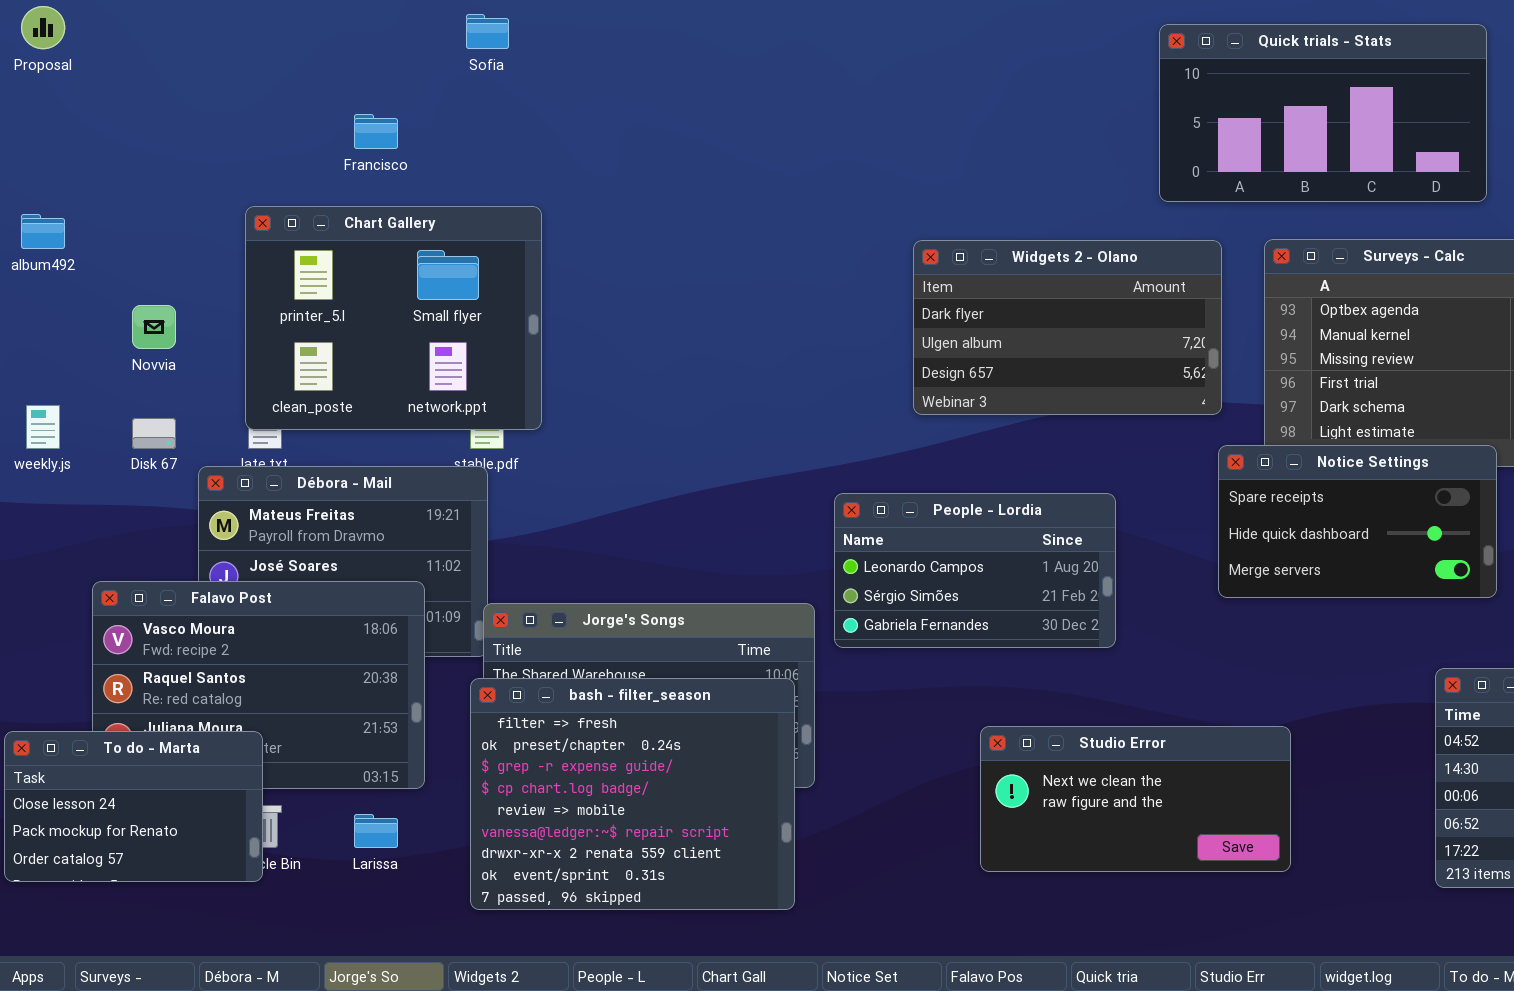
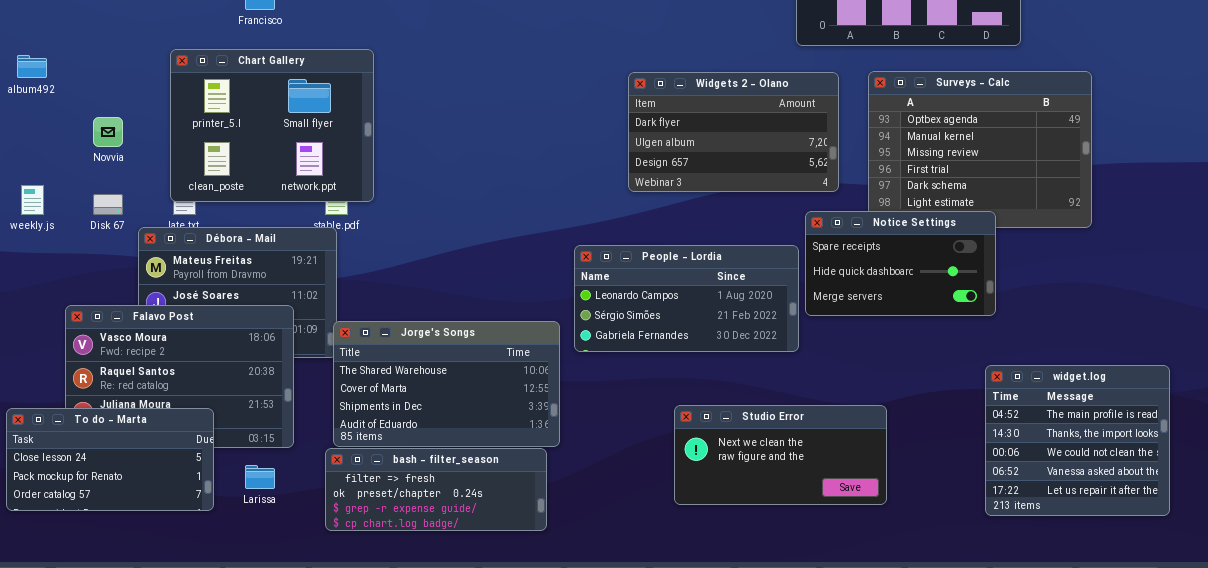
Notice Settings: [1218,445,1497,598] -> [805,211,996,316], moved
People - Lordia: [834,493,1116,648] -> [574,245,799,352], resized
bash - filter_season: [470,678,795,910] -> [325,448,547,531], resized
To do - Marta: [4,731,263,882] -> [6,408,214,511], resized

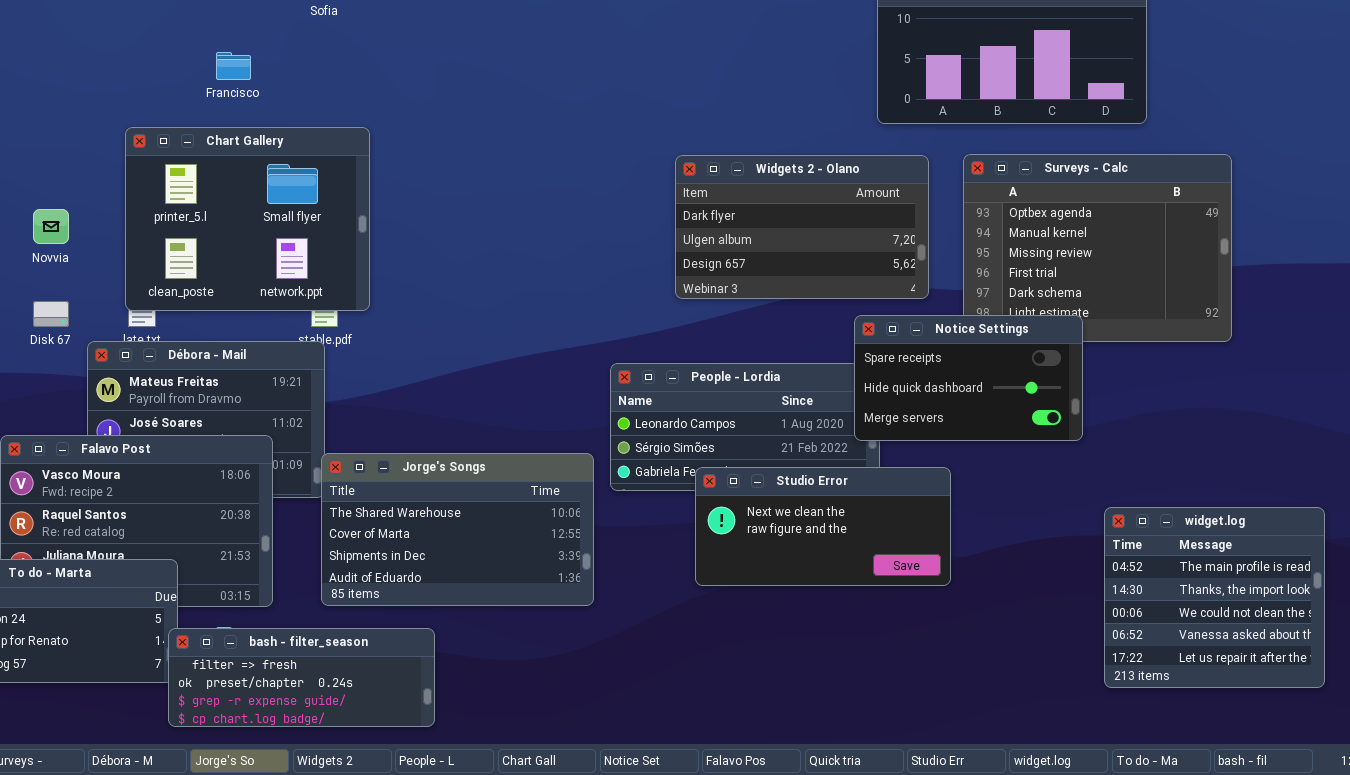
Notice Settings: [805,211,996,316] -> [854,315,1083,441], moved
Studio Error: [674,405,887,505] -> [695,467,951,586], moved
bash - filter_season: [325,448,547,531] -> [168,628,435,727], moved

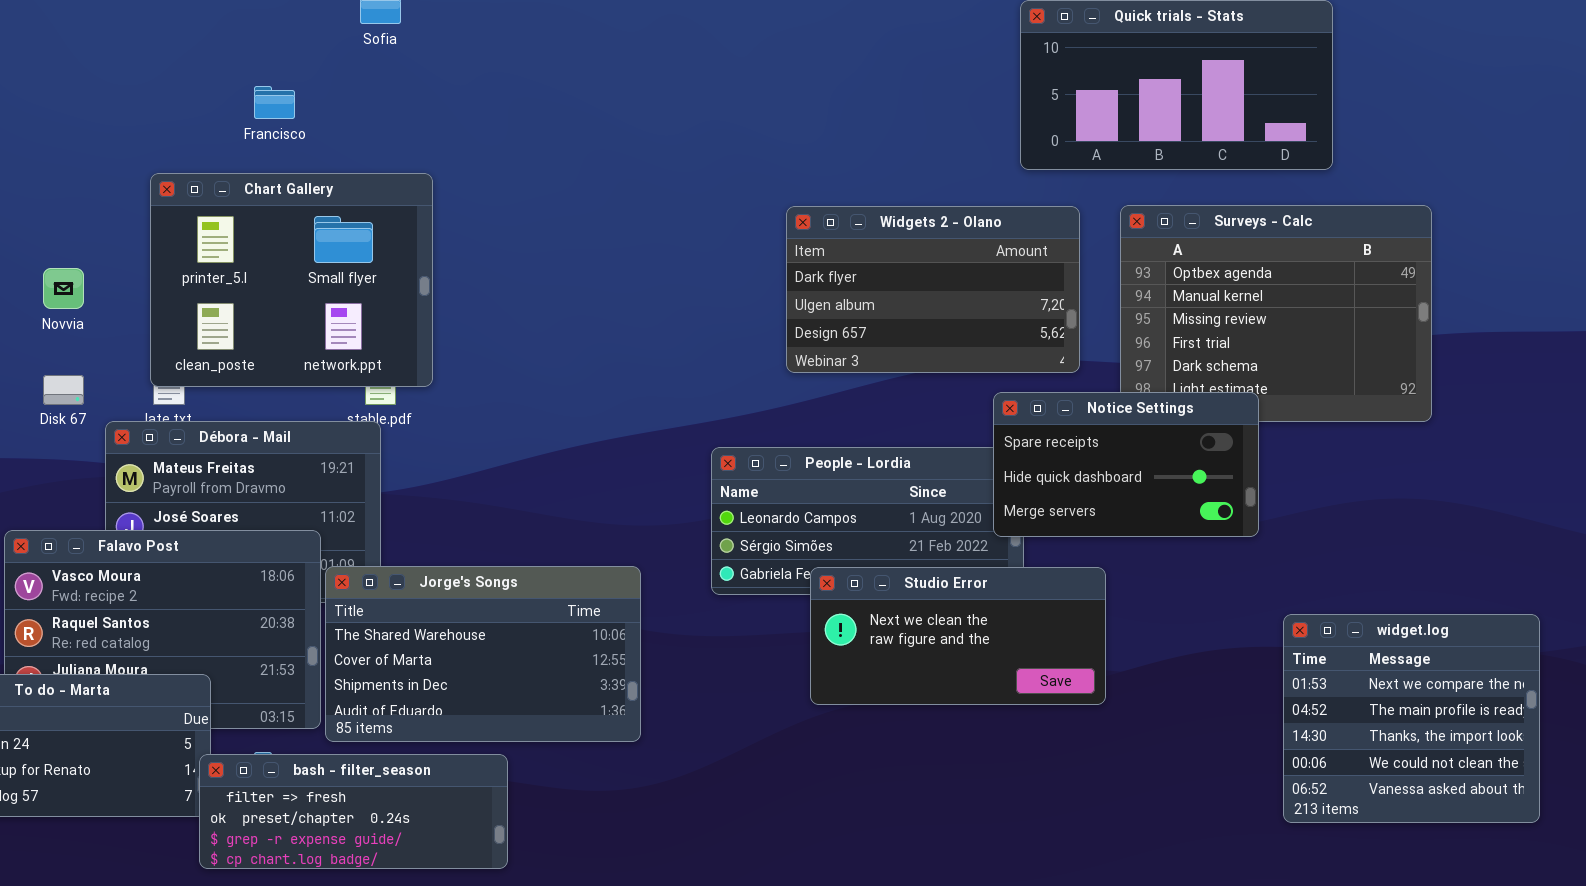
Jorge's Songs: [321,453,594,606] -> [325,566,641,742], moved
widget.log: [1104,507,1325,688] -> [1283,614,1540,823], scrolled up 1 row

